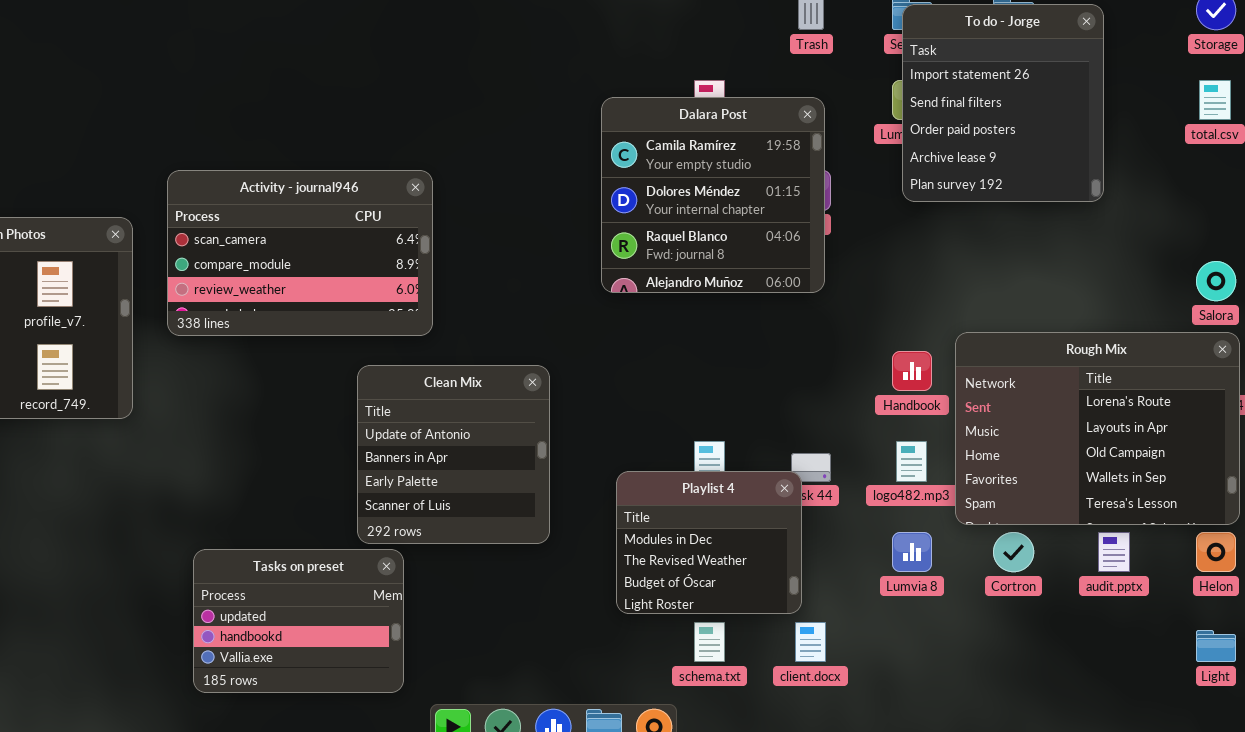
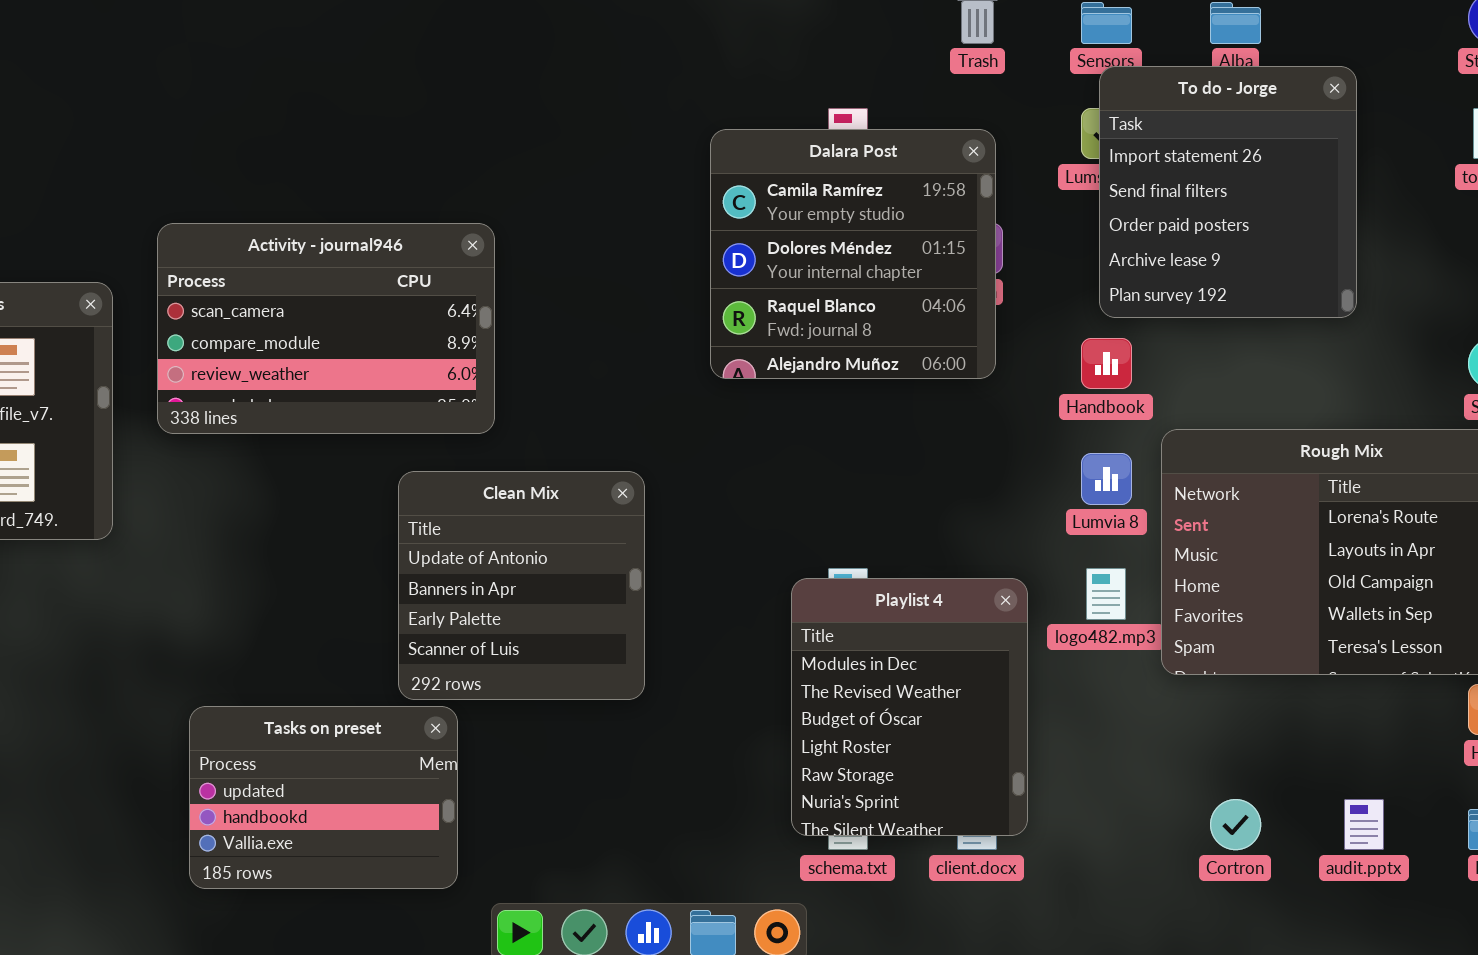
To do - Jorge: [902,4,1104,202] -> [1099,66,1357,318], moved
Handbook: [892,351,932,391] -> [1081,338,1132,389], moved
Playlist 4: [616,471,802,614] -> [791,578,1028,836], moved, resized
Lumvia 8: [892,532,932,572] -> [1081,453,1132,505], moved
Cortron: [993,532,1034,572] -> [1210,799,1261,850], moved
audit.pptx: [1098,532,1130,572] -> [1344,799,1384,850], moved

